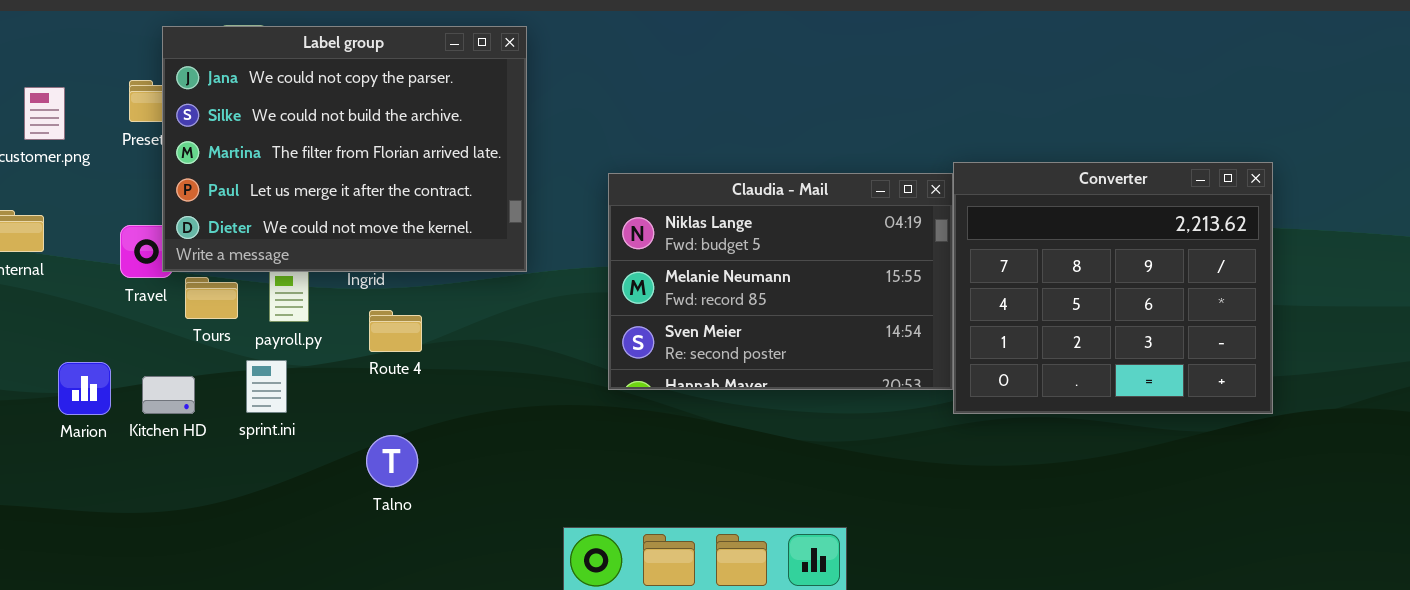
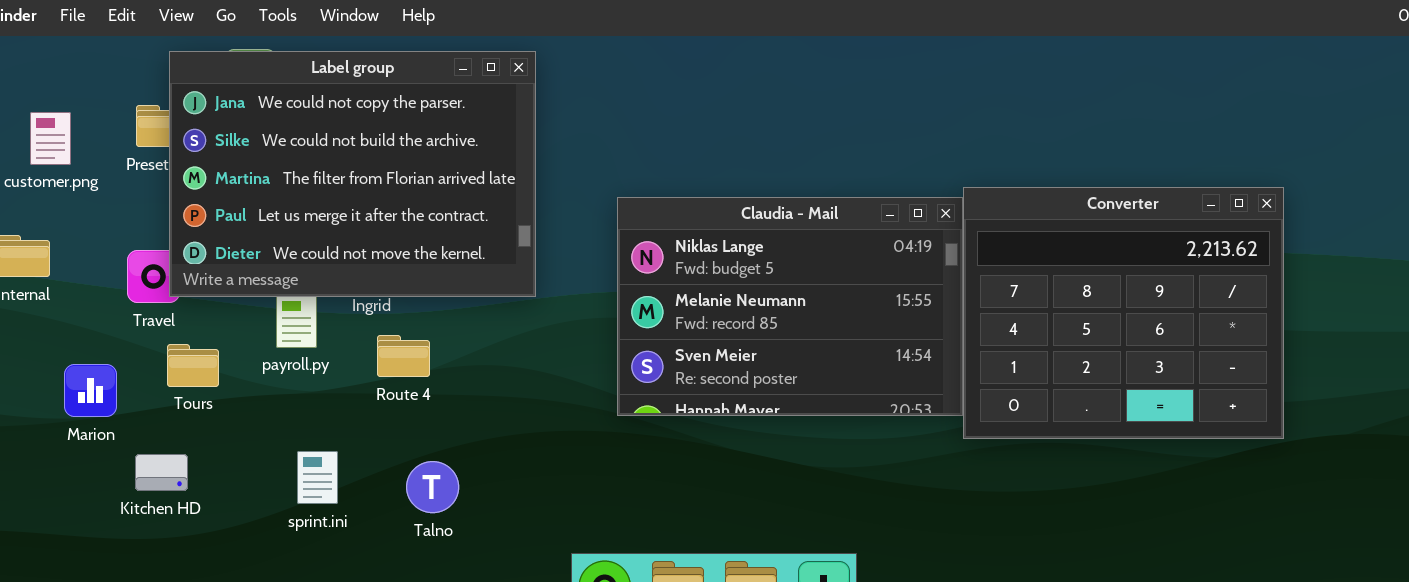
Tours: [185,277,238,319] -> [167,344,219,387], moved
sprint.ini: [246,360,287,413] -> [297,451,338,504], moved
Marion: [58,362,111,415] -> [64,364,117,417], moved
Kitchen HD: [142,376,195,414] -> [135,454,188,491], moved
Talno: [366,435,418,487] -> [406,461,459,513], moved

